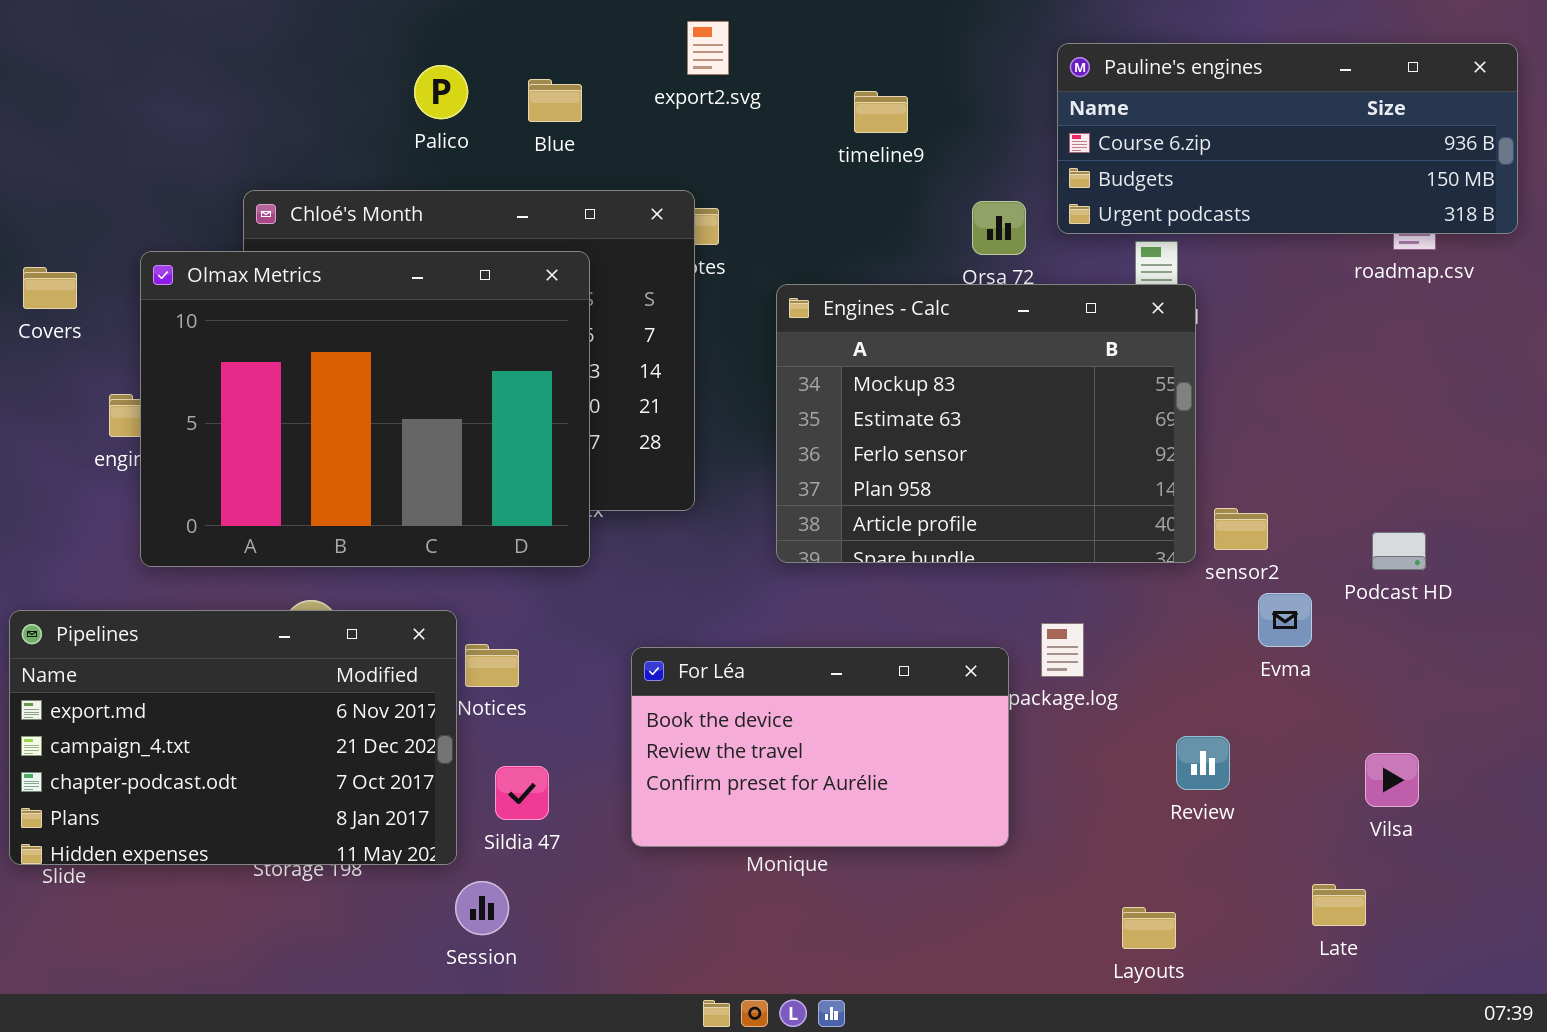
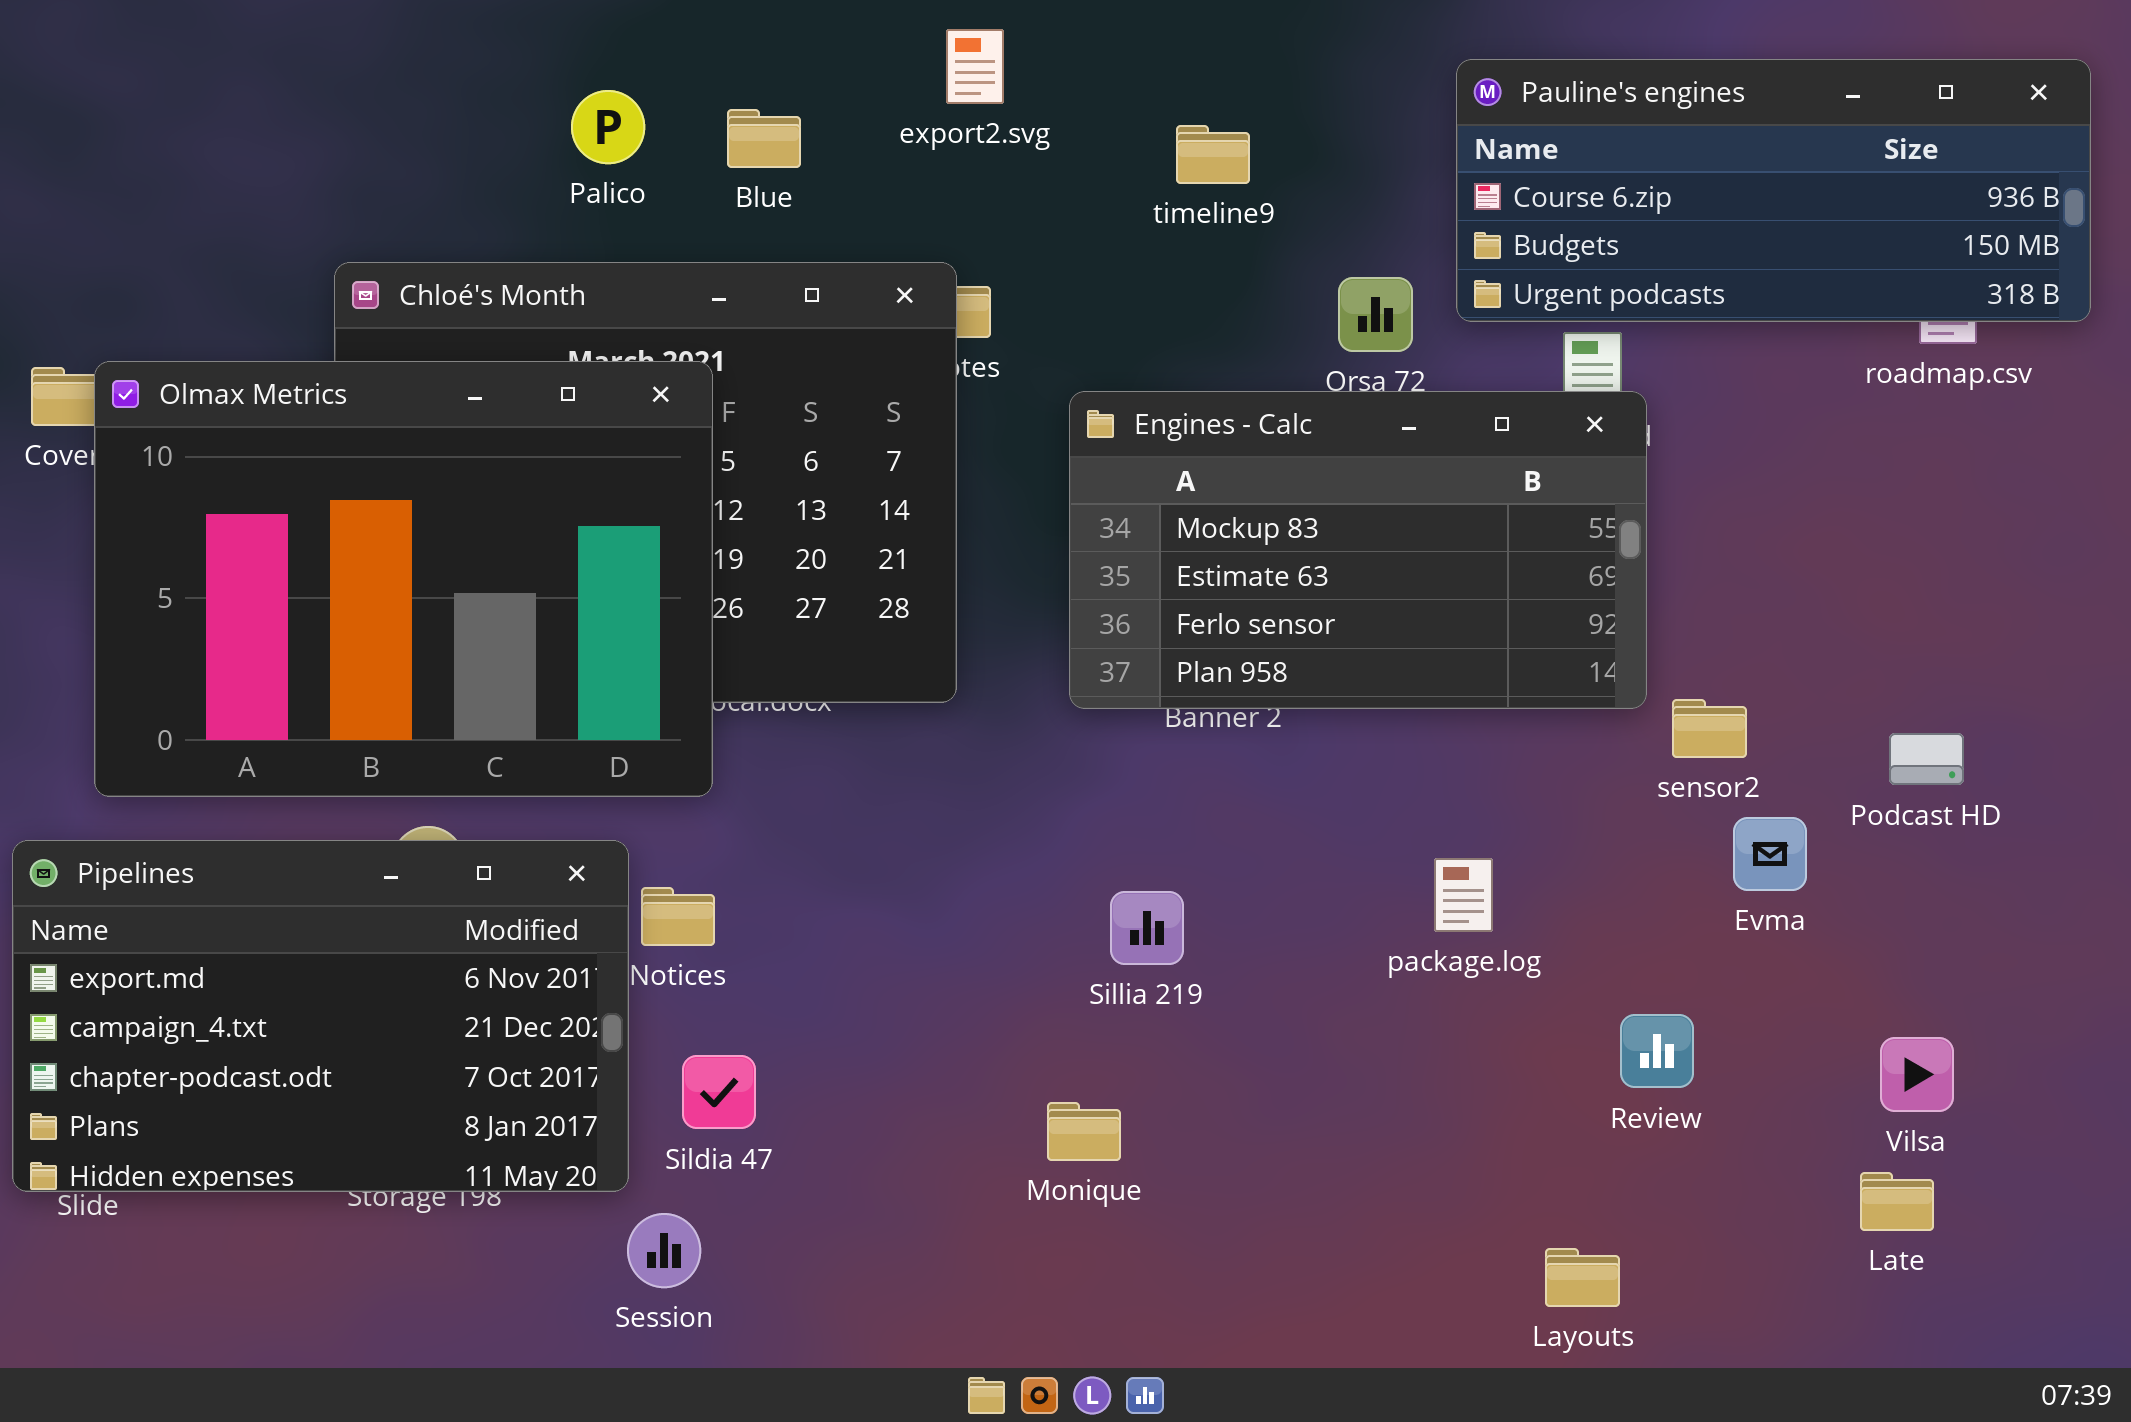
Olmax Metrics: [140,251,590,567] -> [94,361,713,797], moved
Engines - Calc: [776,284,1196,563] -> [1069,391,1647,709], resized
For Léa: [631,647,1009,847] -> none, closed
Late: [1312,884,1366,926] -> [1860,1172,1934,1231], moved

